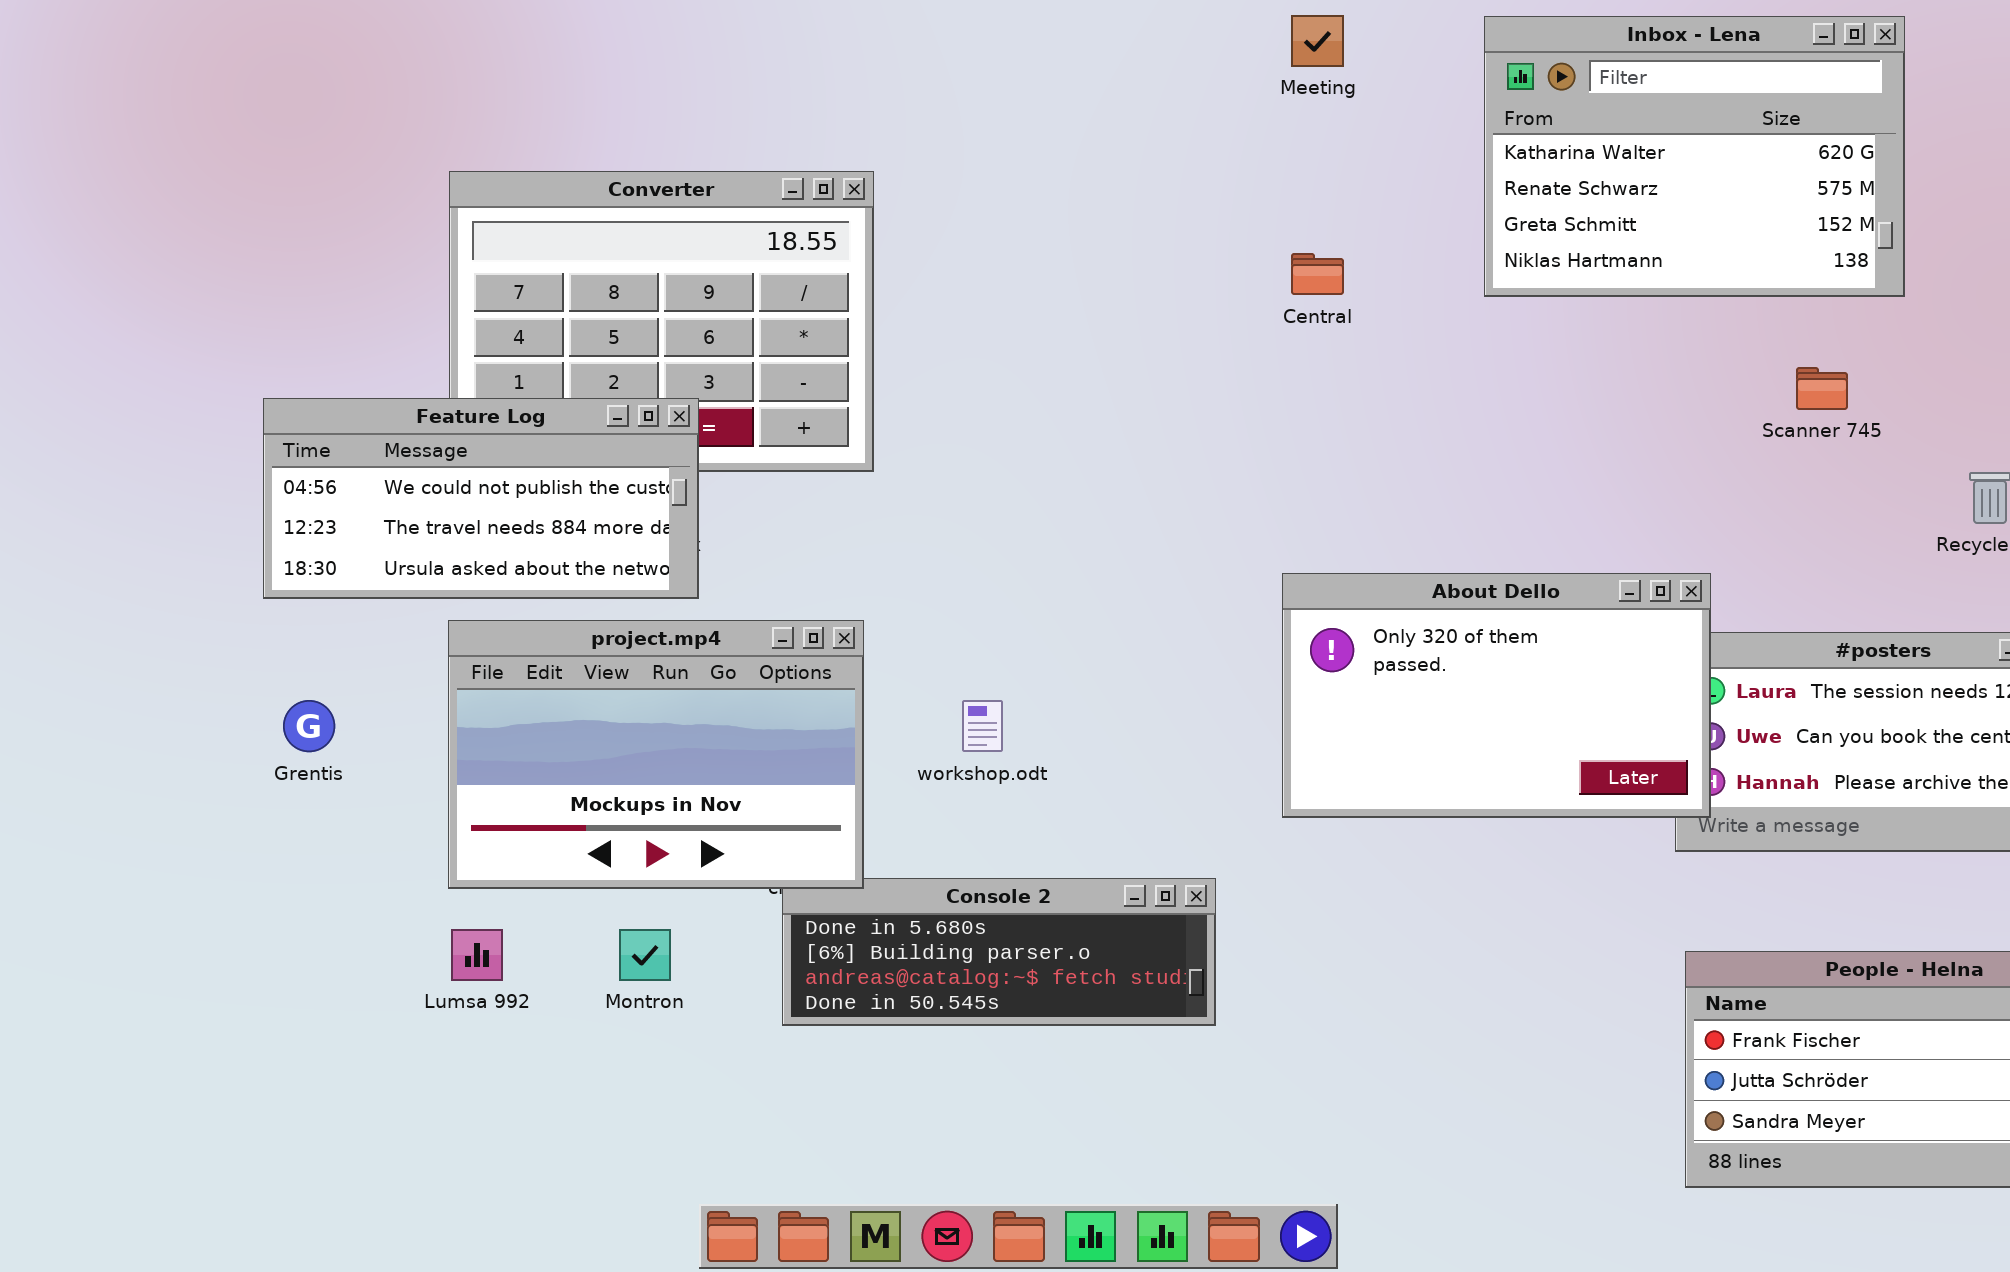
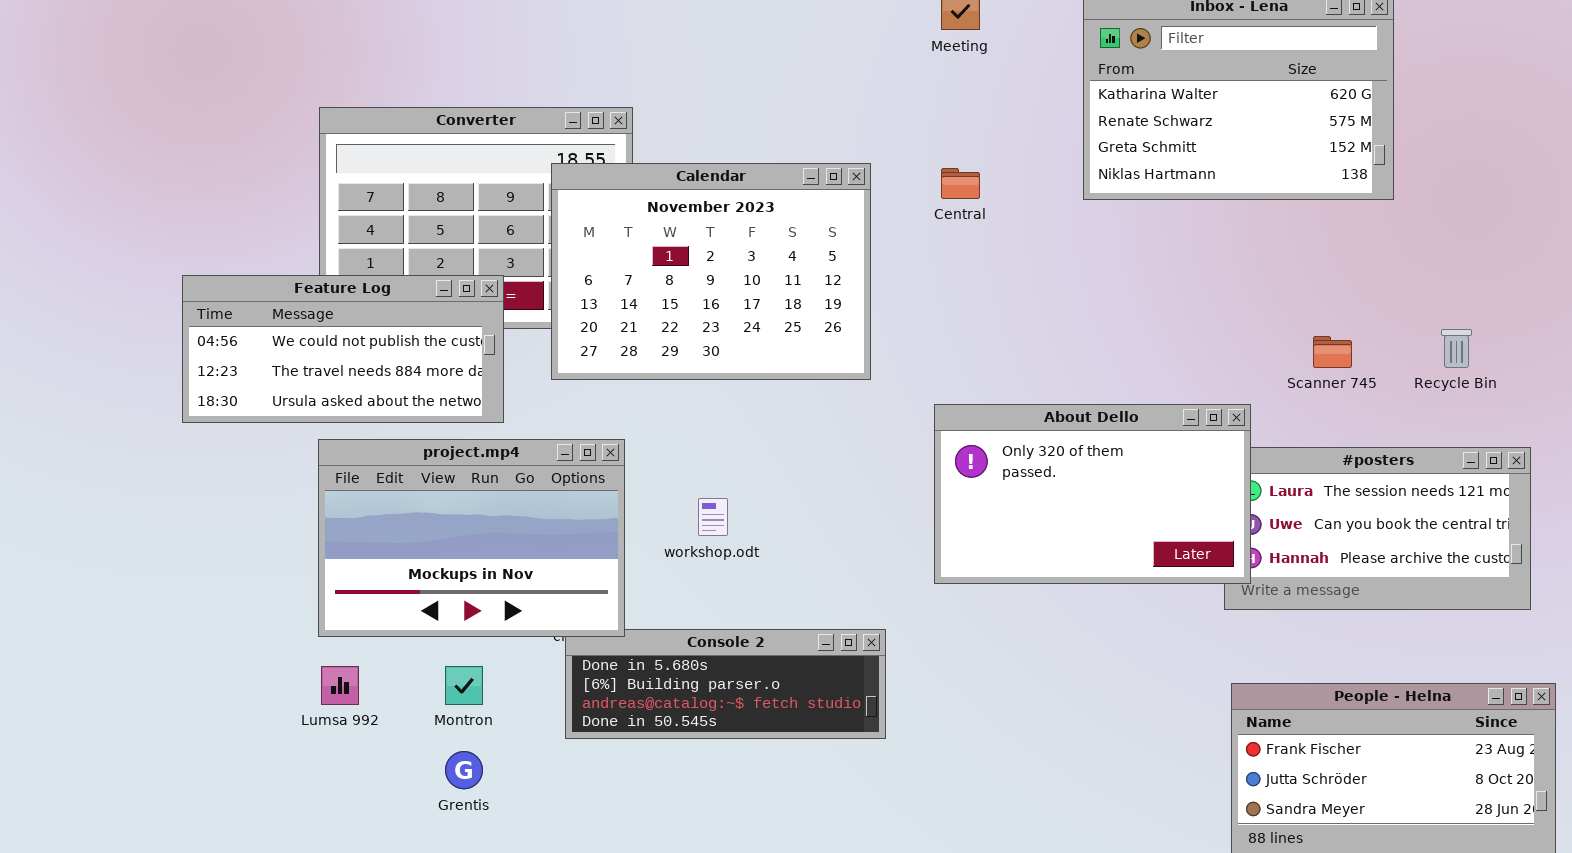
Calendar: none -> [551,163,871,380], opened
Scanner 745: [1796,367,1848,410] -> [1313,336,1352,368], moved
Grentis: [283,700,335,752] -> [445,751,483,789], moved

